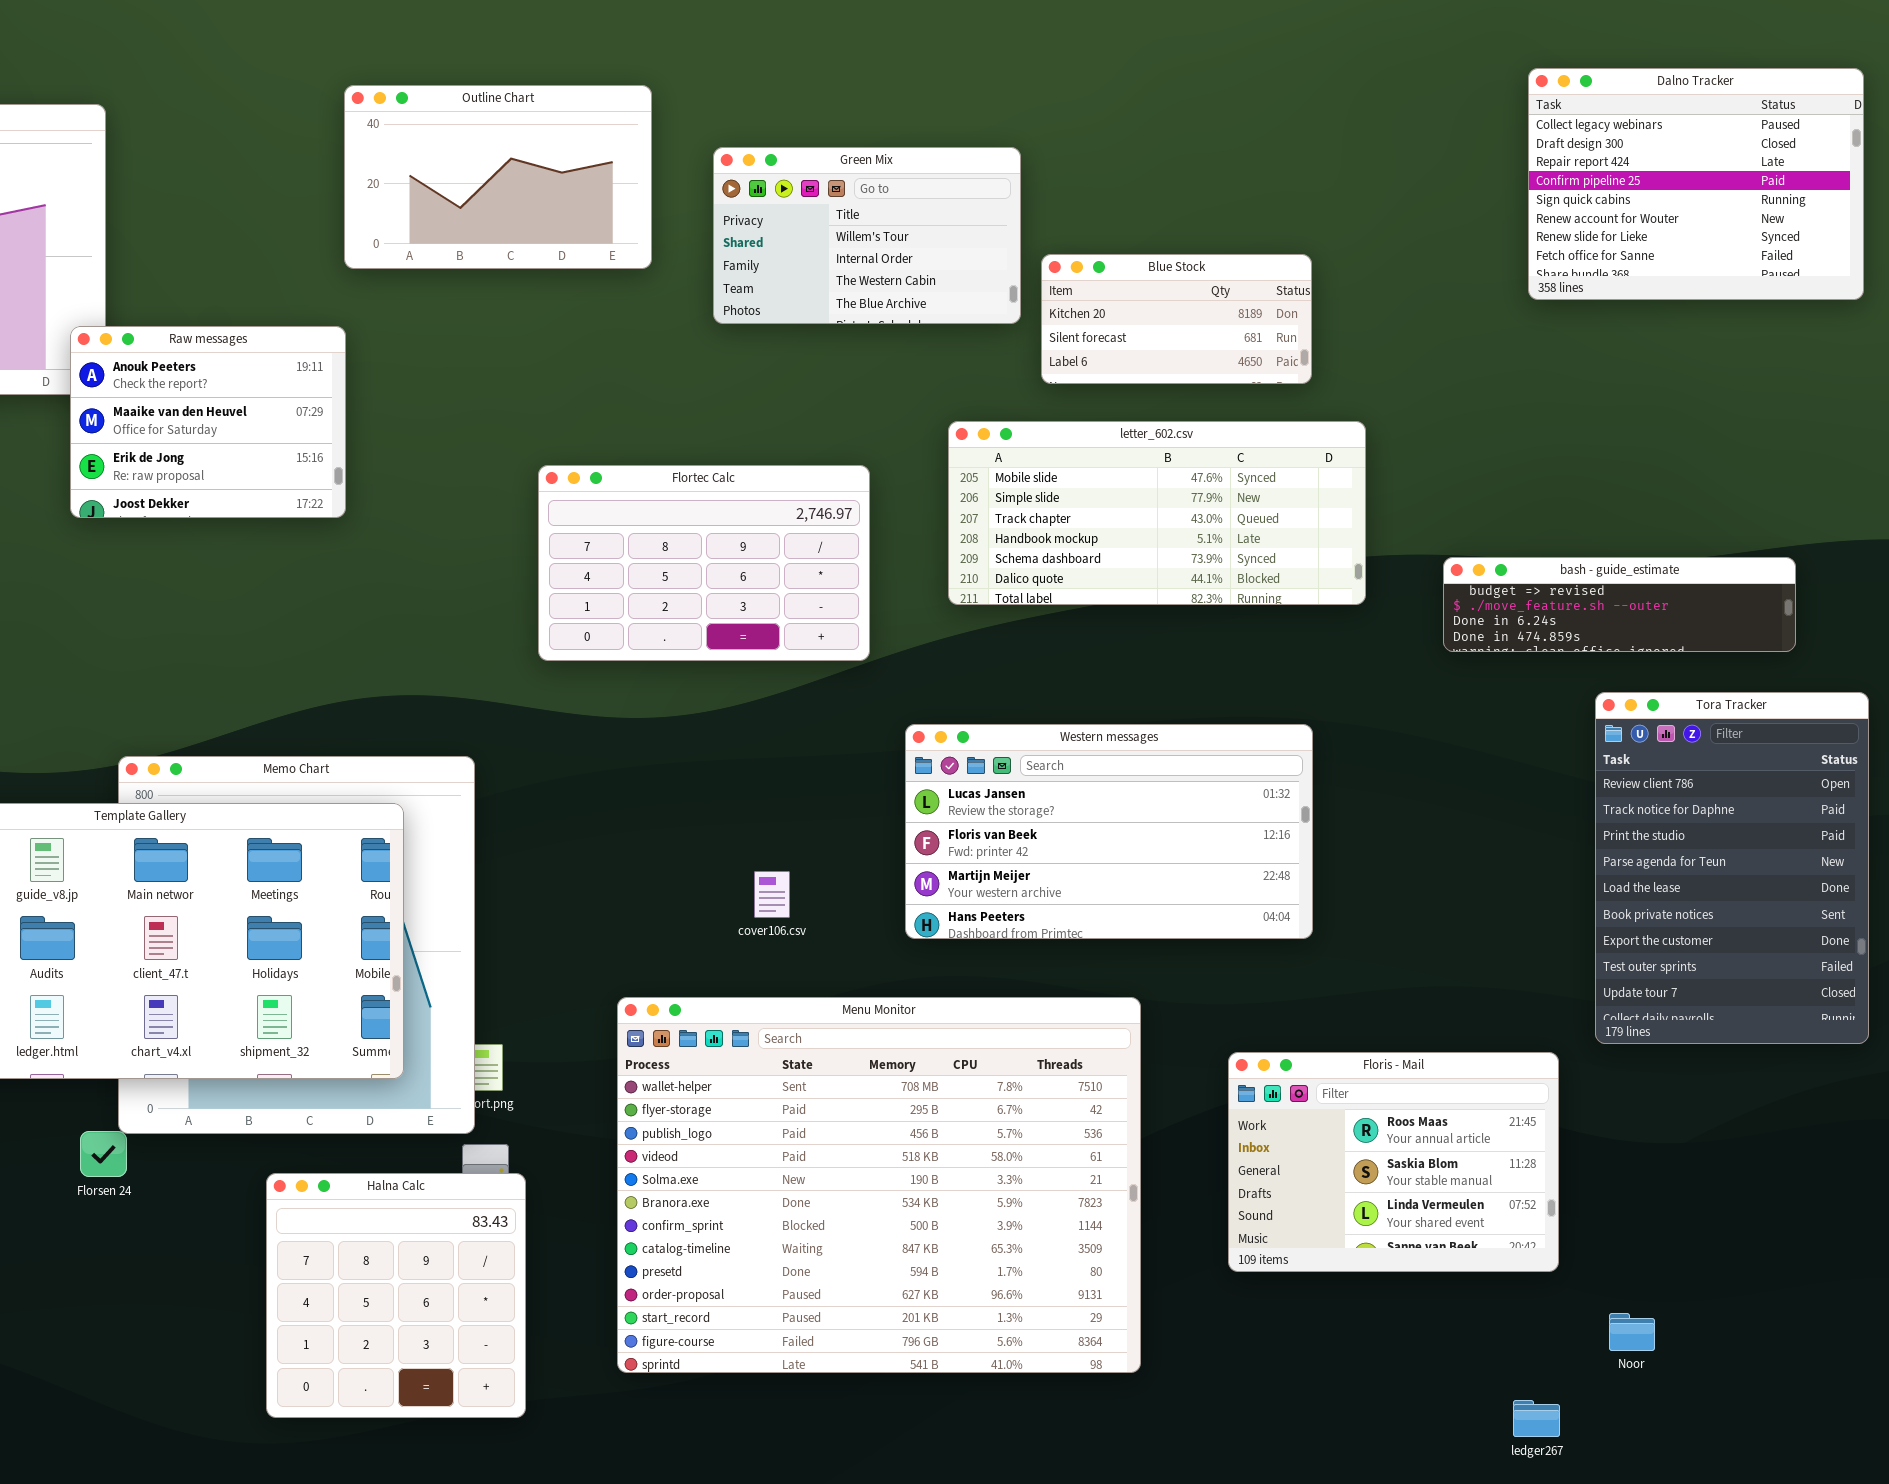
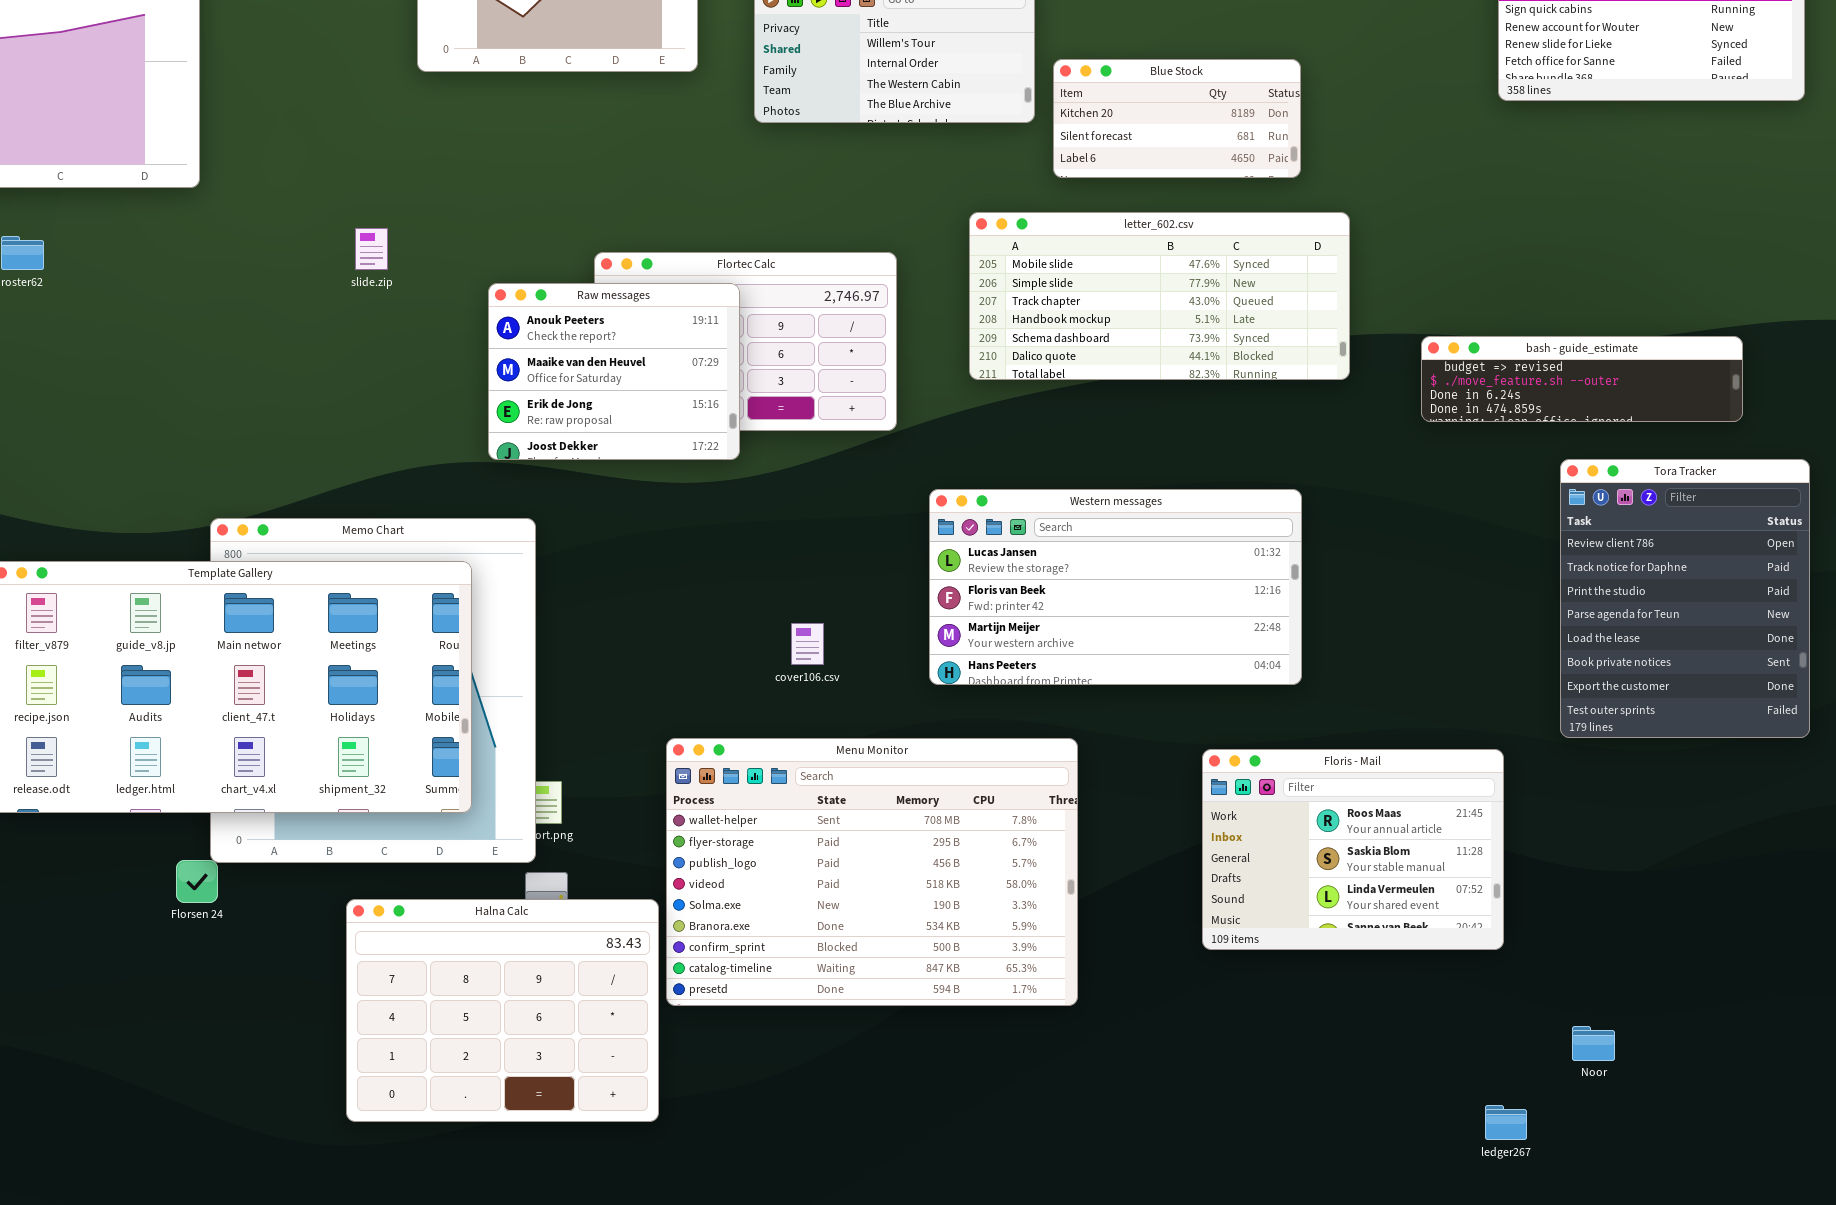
Raw messages: [70,326,346,518] -> [488,283,740,460], moved
Tora Tracker: [1595,692,1869,1044] -> [1560,459,1810,738], resized
Menu Monitor: [617,997,1141,1373] -> [666,738,1078,1006], resized
Floris - Mail: [1228,1052,1559,1272] -> [1202,749,1504,950], moved
Halna Calc: [266,1173,526,1418] -> [346,899,659,1122], resized

